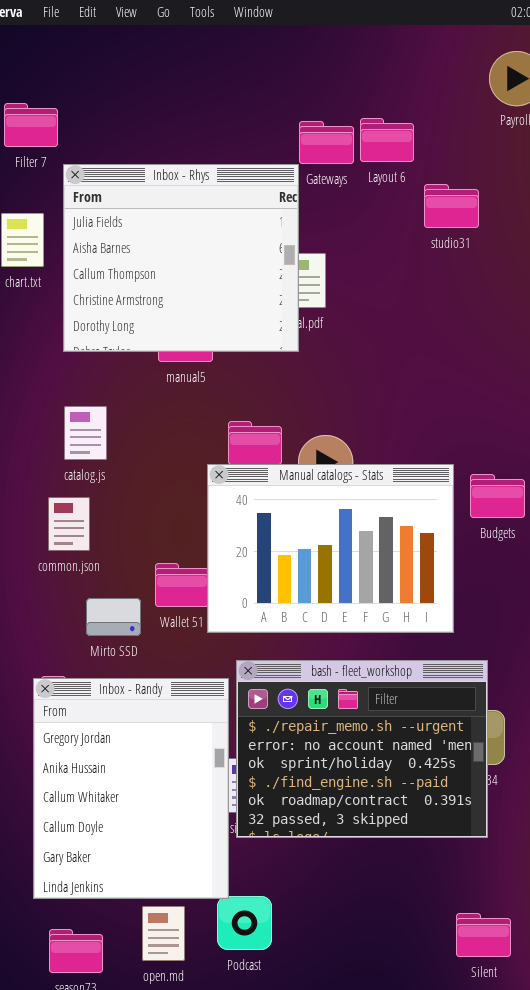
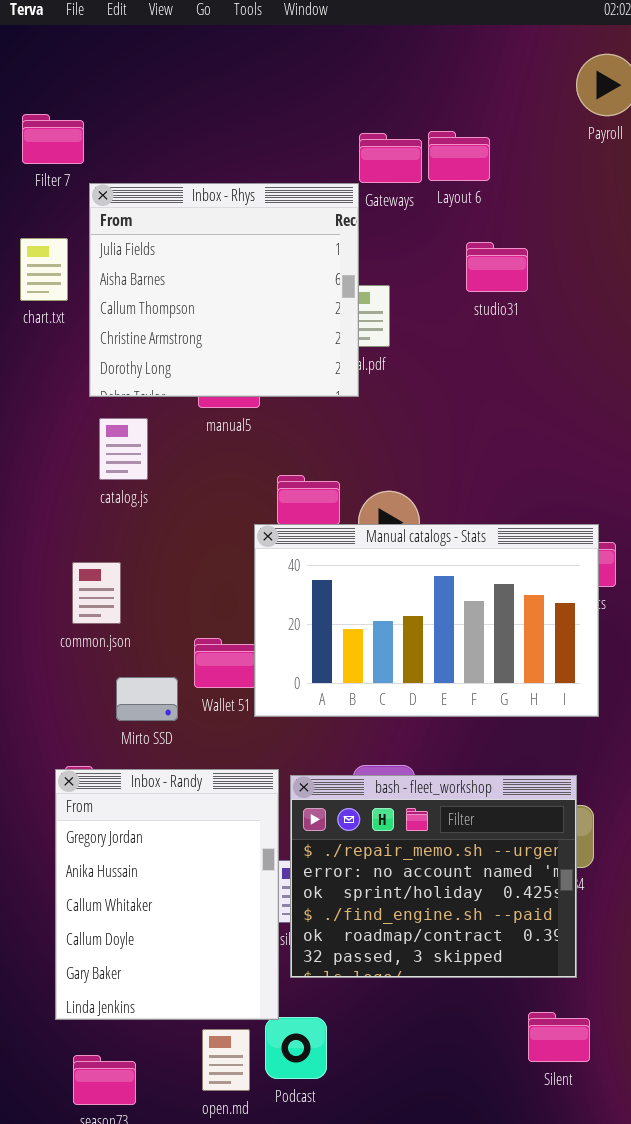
studio31: [424,184,479,228] -> [466,242,528,292], moved
catalog.js: [64,406,107,460] -> [99,418,148,480], moved
Manual catalogs - Stats: [207,464,454,633] -> [254,524,599,717], resized
bash - fleet_workshop: [236,660,488,838] -> [290,775,577,978], moved
open.md: [142,906,185,961] -> [202,1029,250,1091], moved
Silent: [456,913,511,957] -> [528,1012,590,1062], moved

